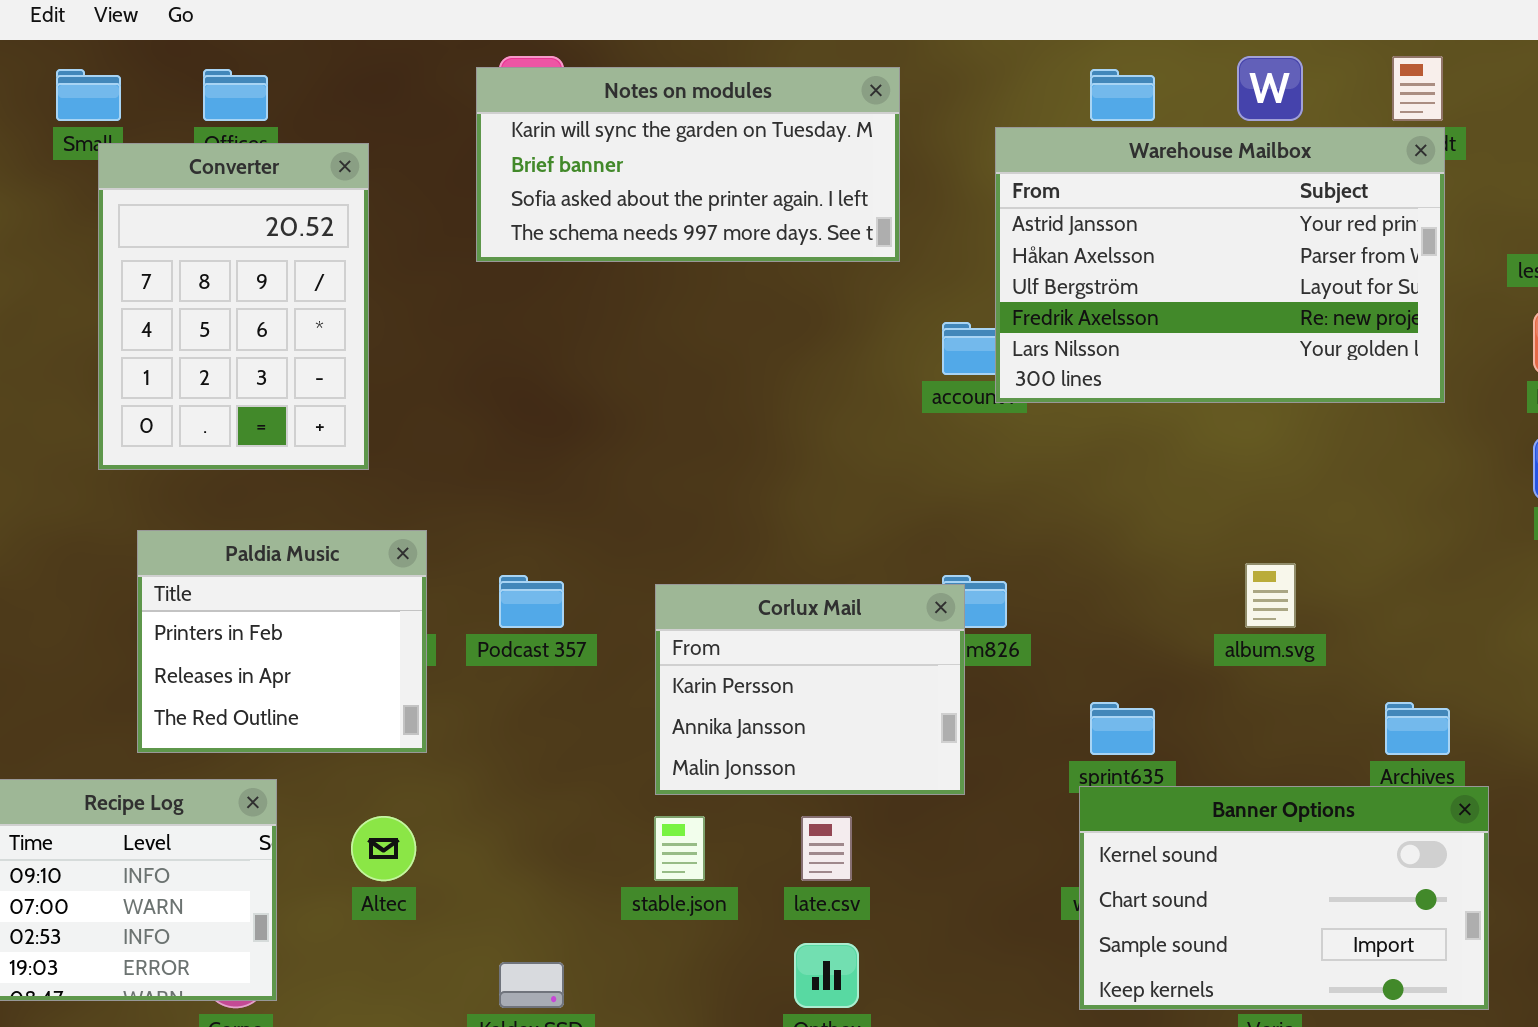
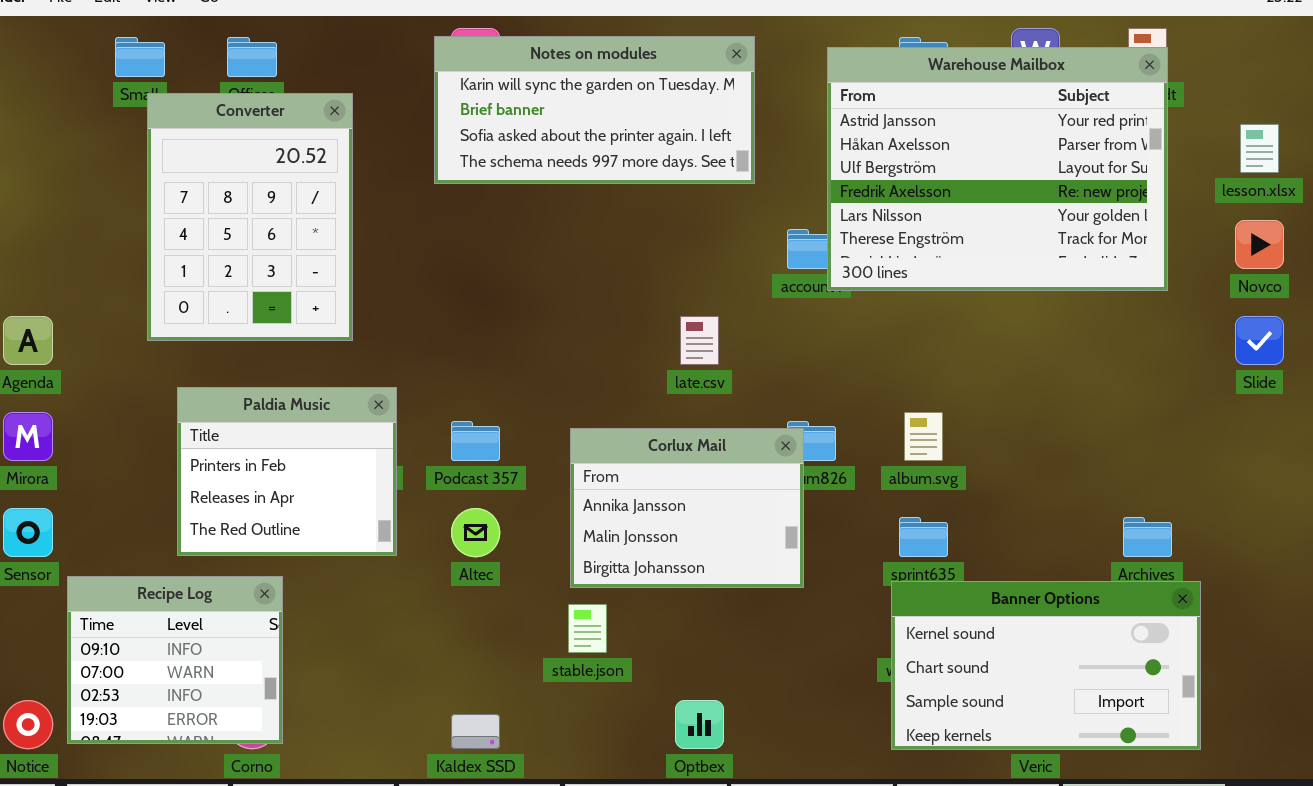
Warehouse Mailbox: [995,127,1445,403] -> [827,47,1168,291], resized
album.svg: [1245,563,1296,628] -> [904,412,943,461], moved
Corlux Mail: [655,584,965,795] -> [570,428,804,588], scrolled down 1 row
Altec: [351,816,416,881] -> [451,508,500,557], moved
late.csv: [801,816,852,881] -> [680,316,719,365], moved

